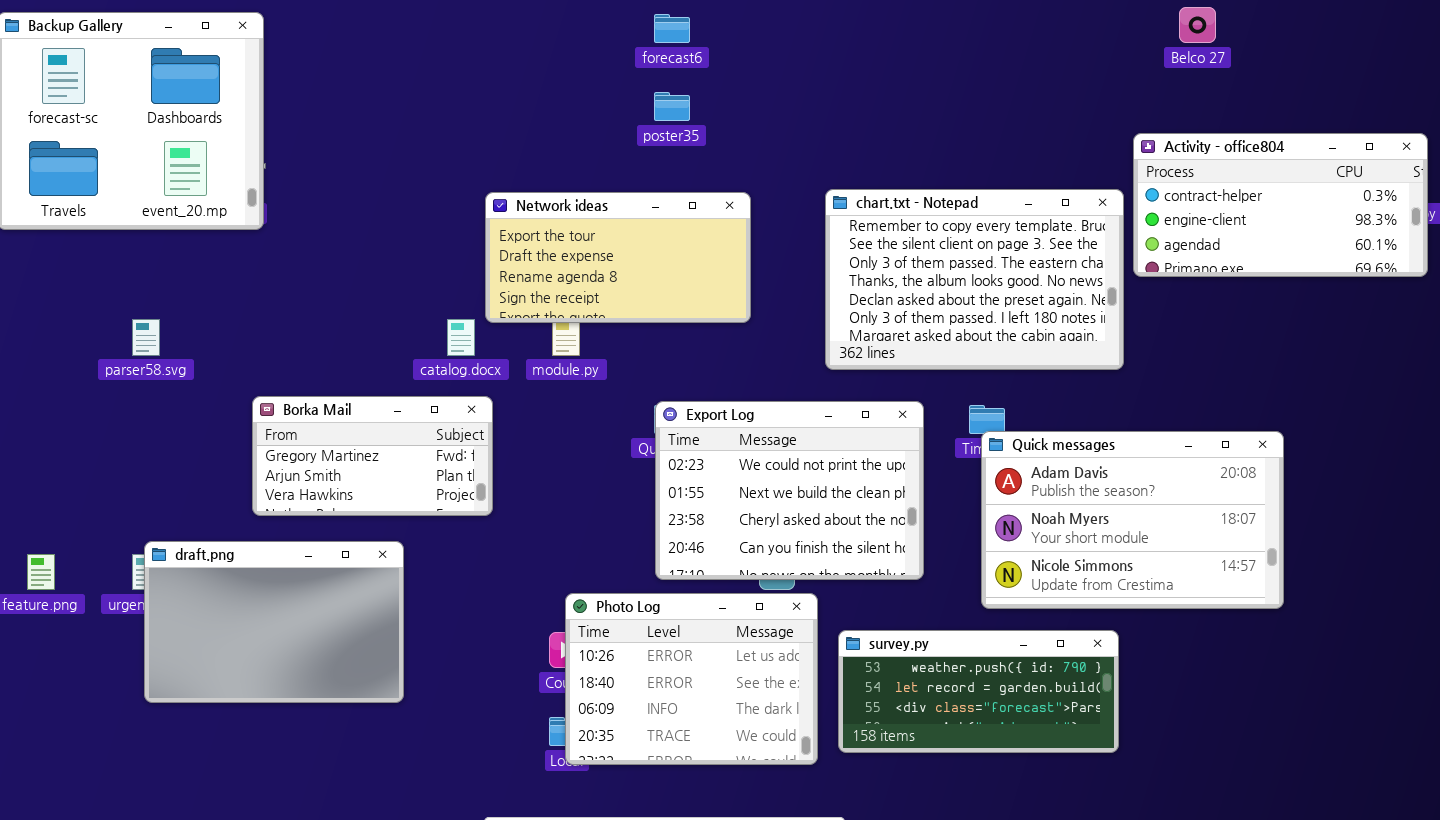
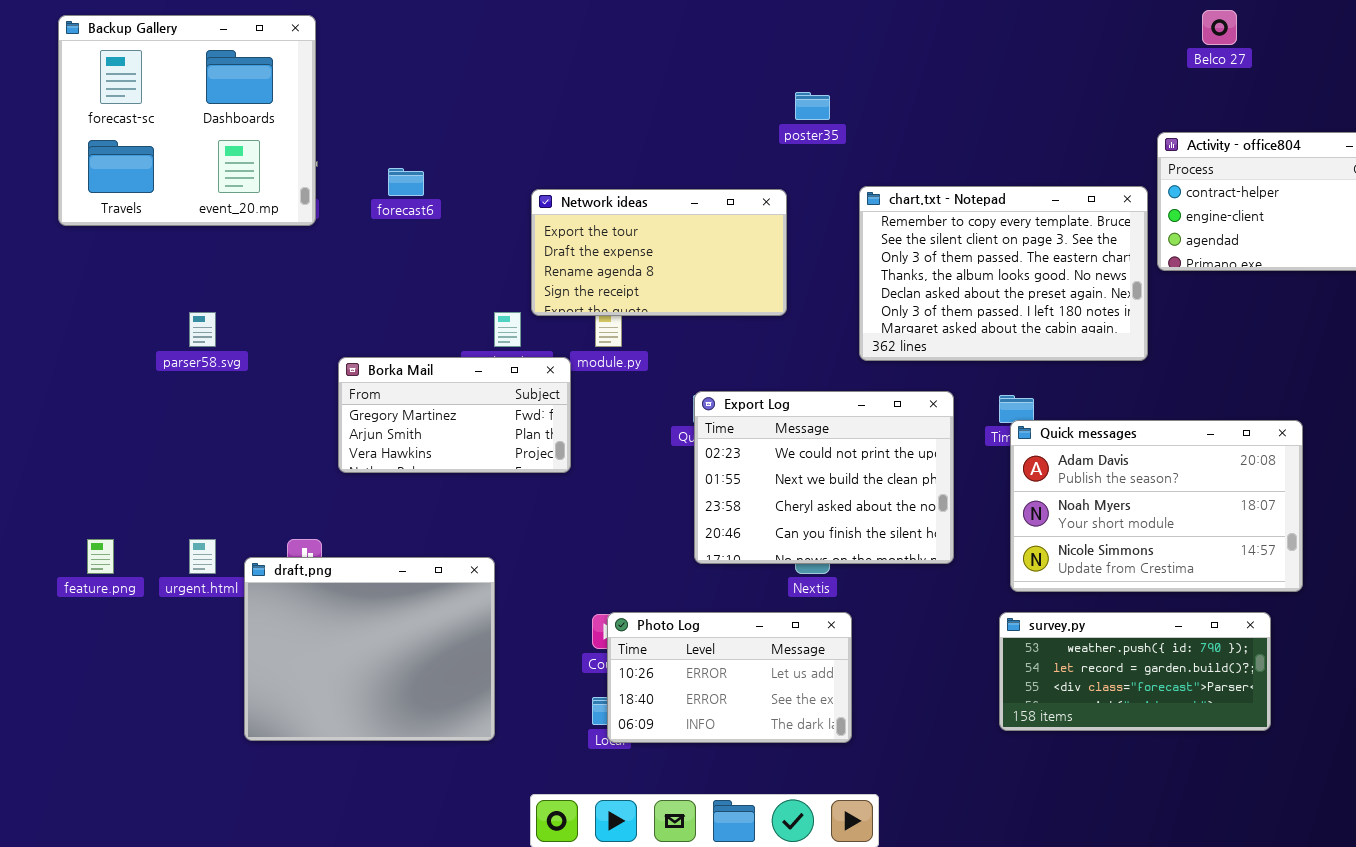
forecast6: [654,14,690,43] -> [388,168,424,196], moved
poster35: [654,92,690,121] -> [795,92,830,120], moved
Borka Mail: [252,396,493,516] -> [338,357,571,473], moved
draft.png: [144,541,404,703] -> [244,557,495,741], moved, resized
Photo Log: [565,593,818,765] -> [607,612,852,743], resized
survey.py: [838,630,1119,753] -> [999,612,1271,731], moved

